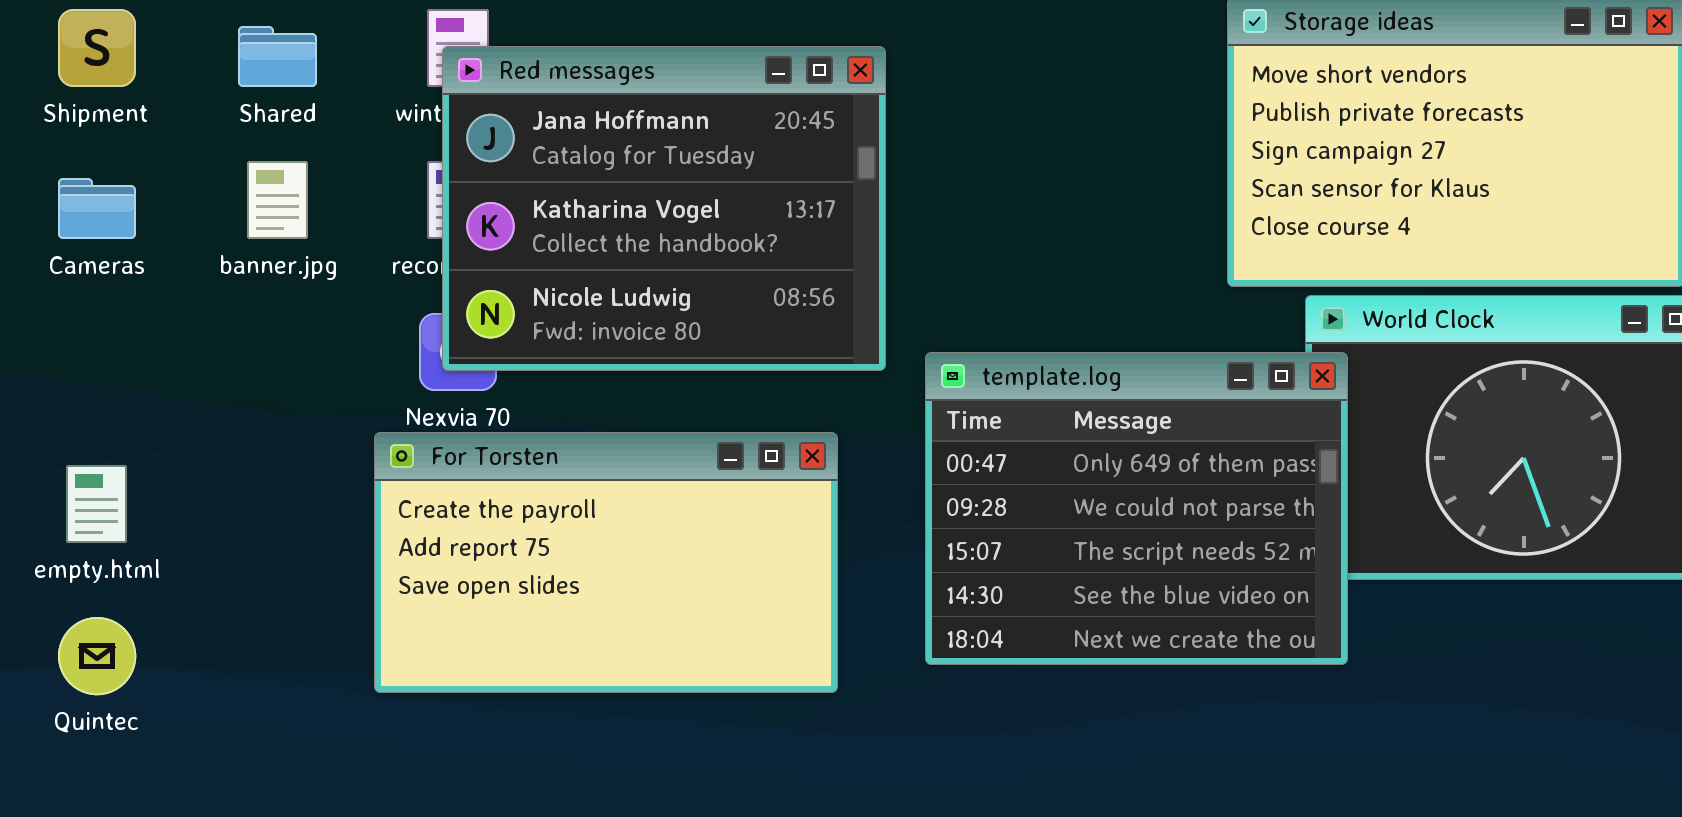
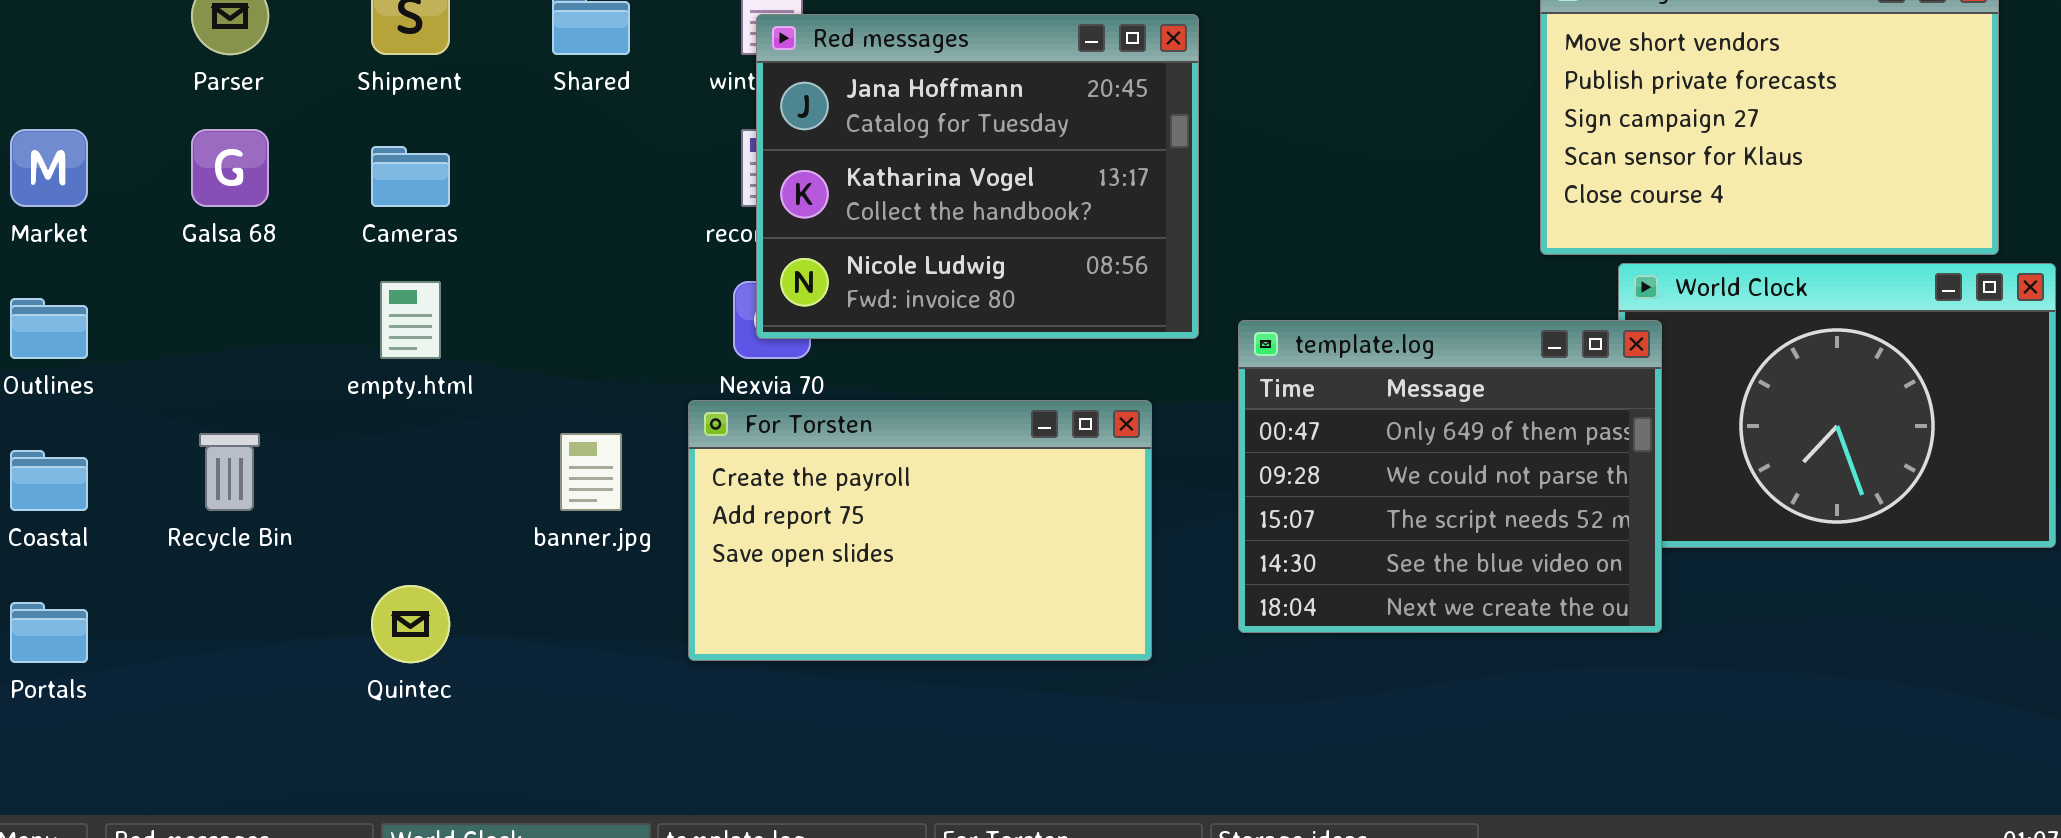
banner.jpg: [247,161,308,239] -> [560,433,622,511], moved
empty.html: [66,465,127,543] -> [380,281,441,359], moved

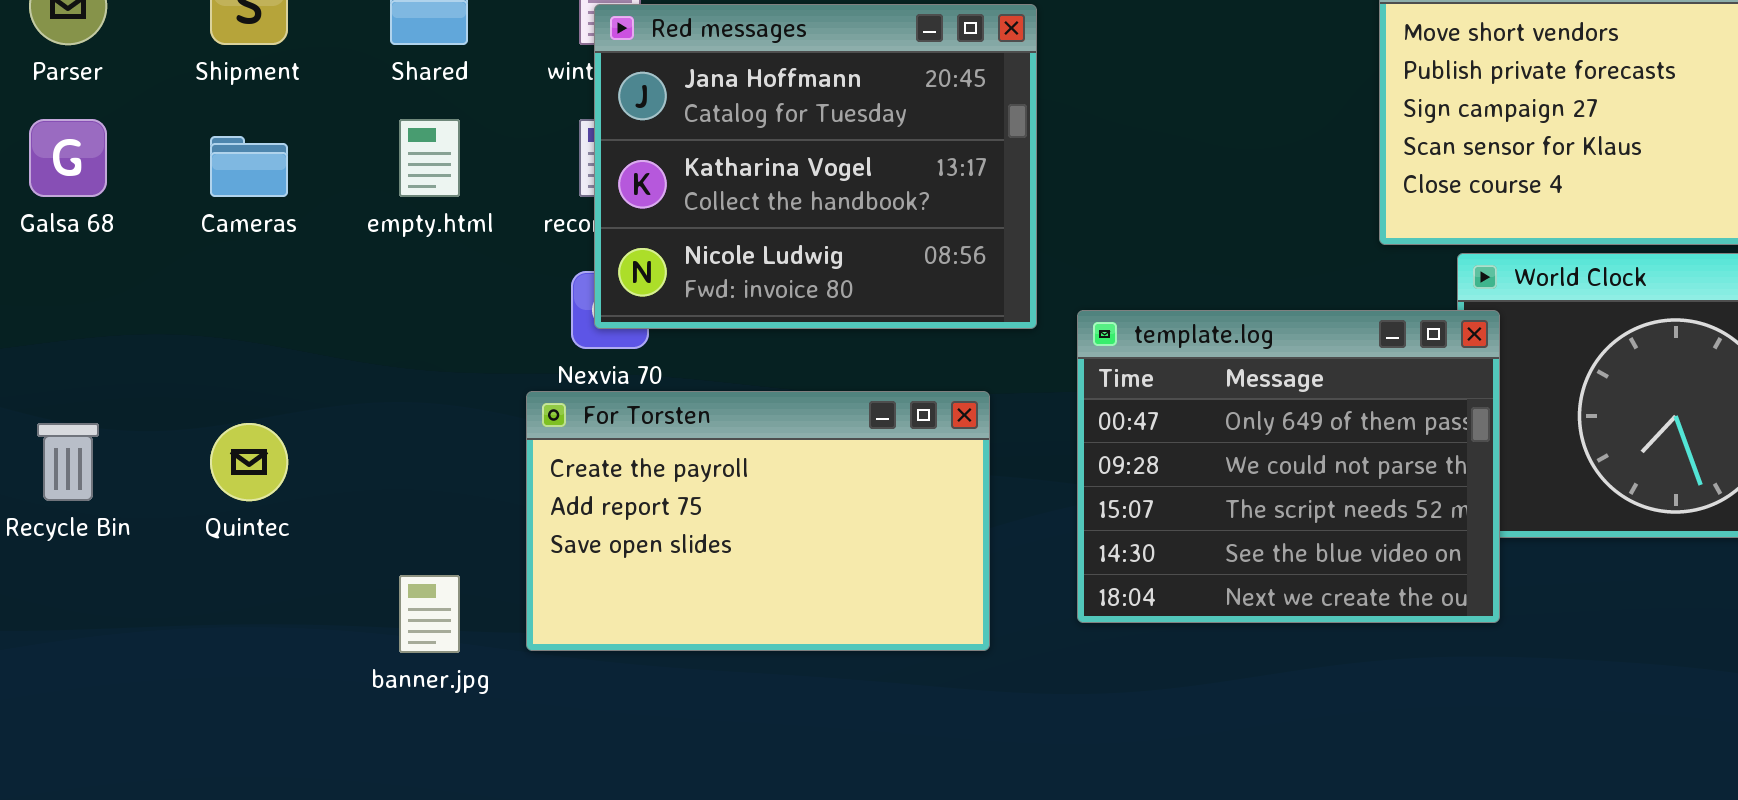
empty.html: [380,281,441,359] -> [399,119,460,197], moved
banner.jpg: [560,433,622,511] -> [399,575,460,653], moved
Quintec: [371,585,450,663] -> [210,423,288,501], moved

